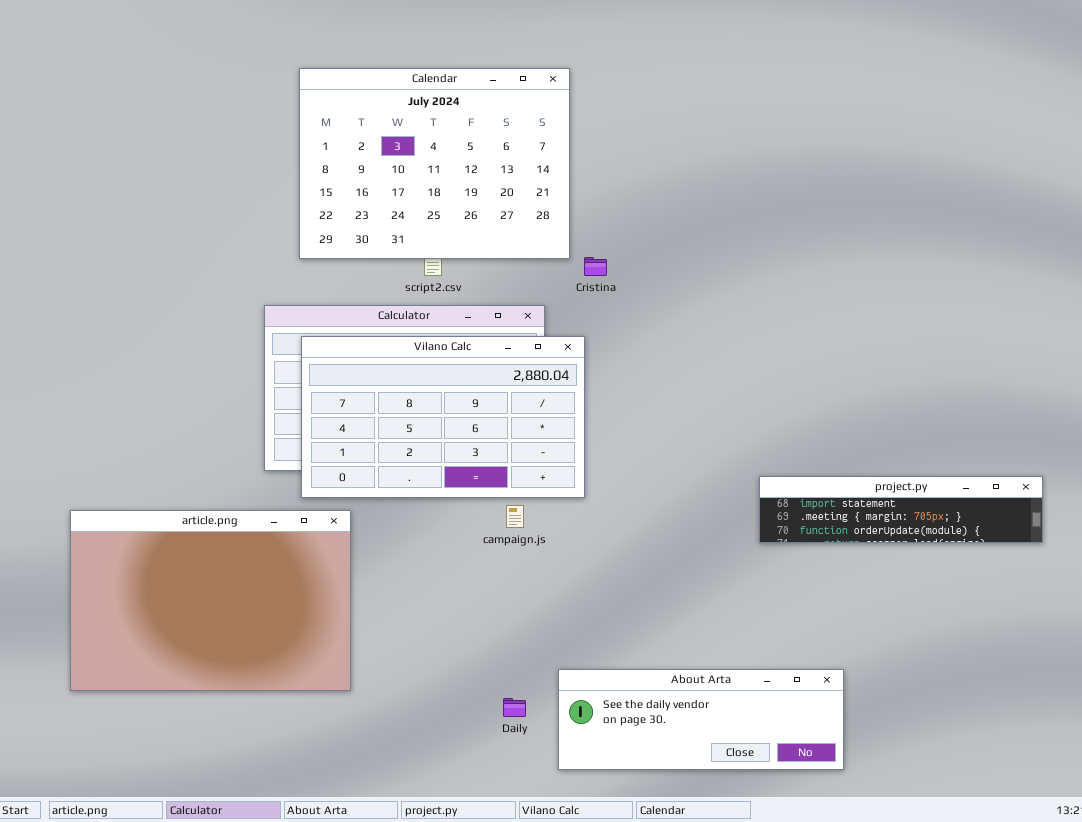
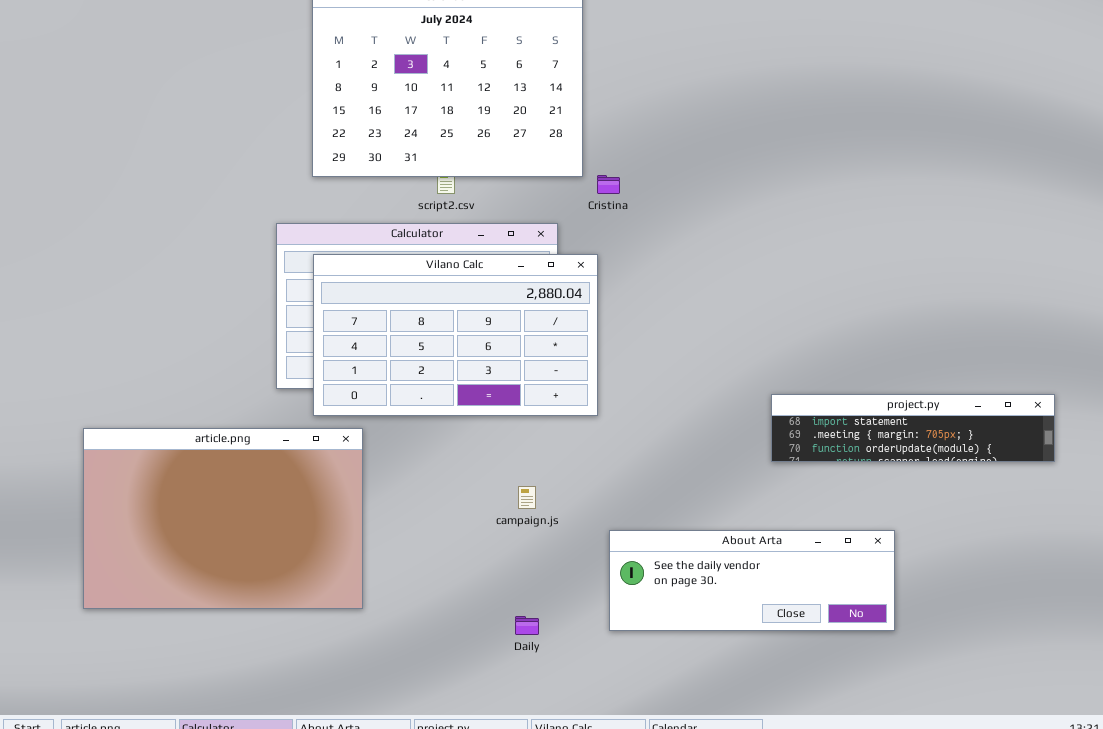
campaign.js: [506,505,524,528] -> [518,486,536,509], moved
About Arta: [558,669,844,770] -> [609,530,895,631], moved

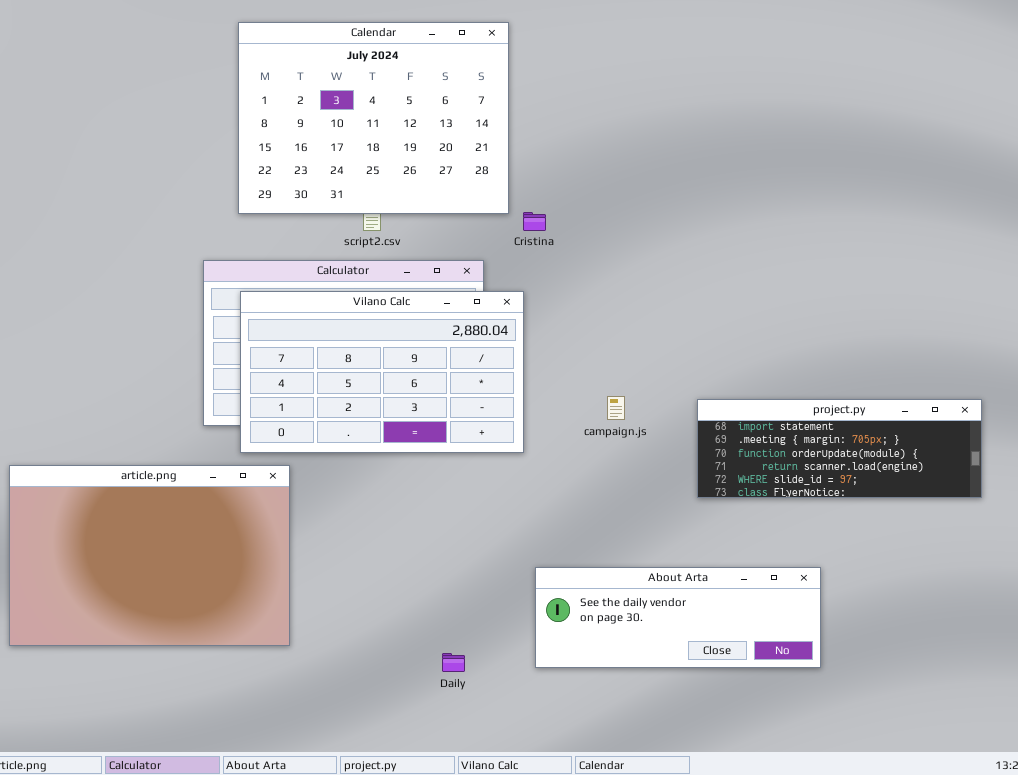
project.py: [771,394,1055,462] -> [697,399,982,498], resized
campaign.js: [518,486,536,509] -> [607,396,625,420], moved

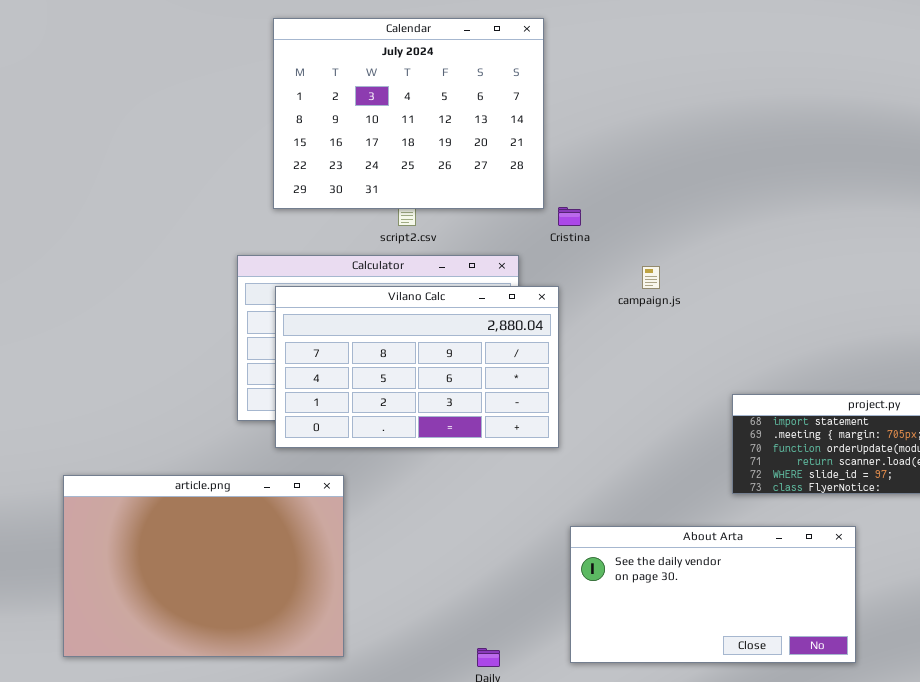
campaign.js: [607,396,625,420] -> [642,266,660,289], moved
article.png: [9,465,290,646] -> [63,475,344,657], moved
About Arta: [535,567,821,668] -> [570,526,856,663], resized

